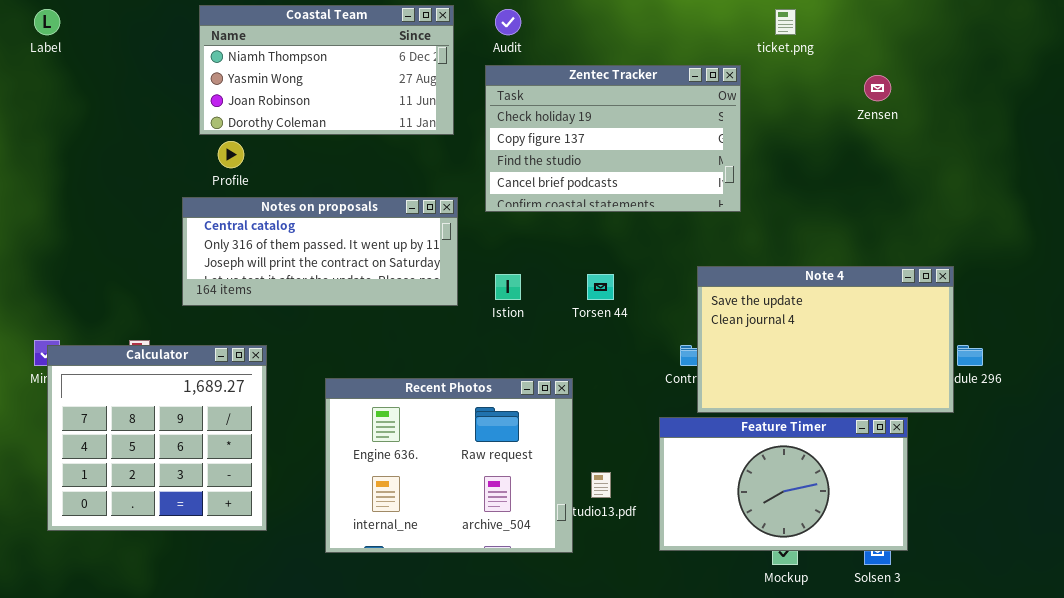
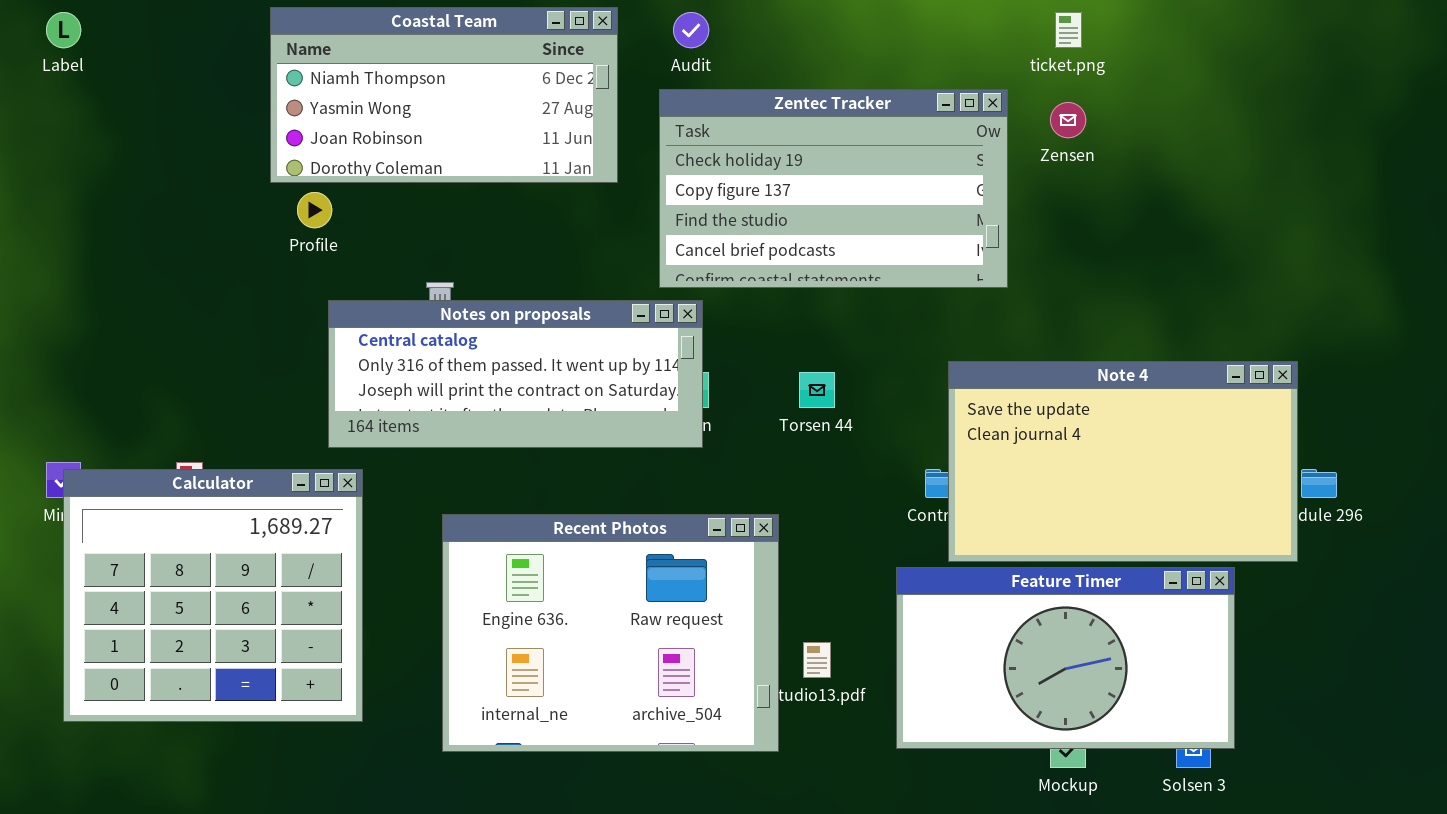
Zensen: [864,75,891,101] -> [1050,102,1086,138], moved
Notes on proposals: [182,197,458,306] -> [328,300,703,448], moved

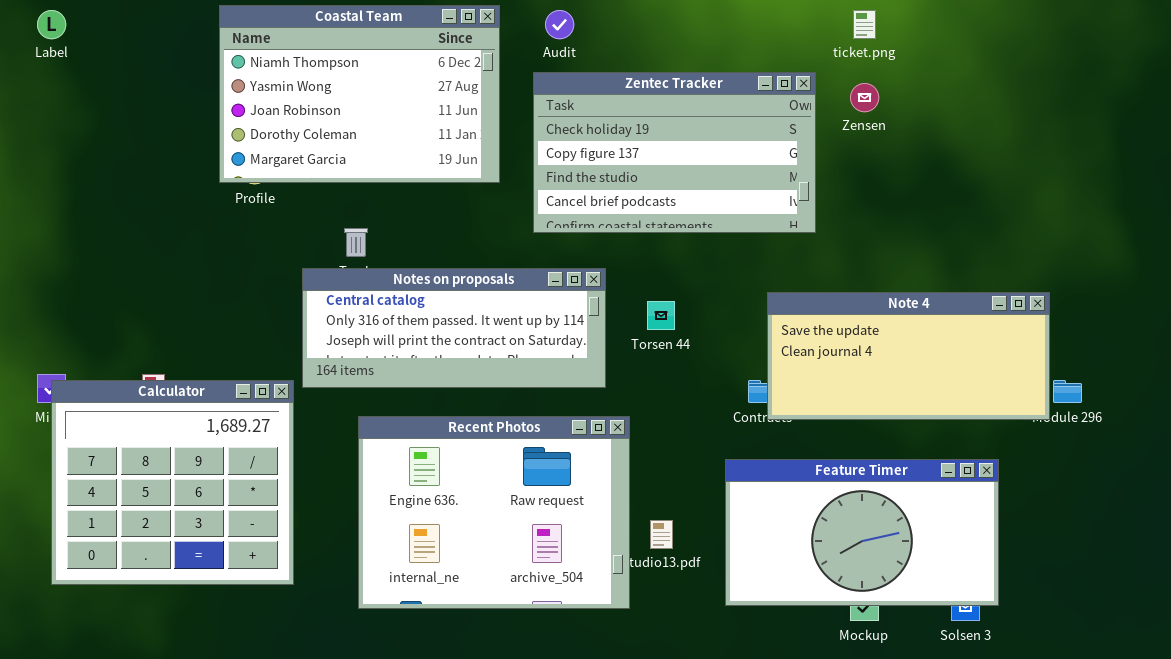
Coastal Team: [270,7,618,183] -> [219,5,500,183], resized
Notes on proposals: [328,300,703,448] -> [302,268,606,388], moved
Note 4: [948,361,1298,562] -> [767,292,1050,420], resized

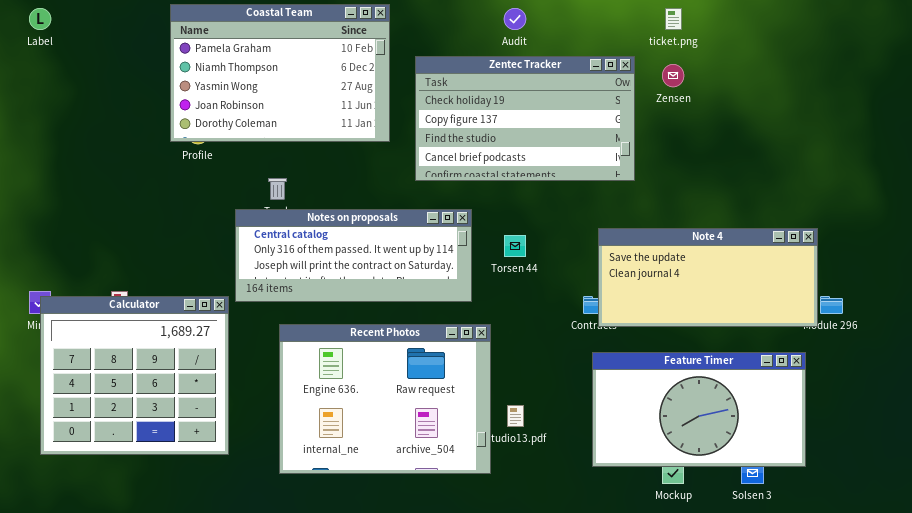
Coastal Team: [219,5,500,183] -> [170,4,390,142], scrolled up 1 row
Audit: [545,10,574,39] -> [504,8,526,30], moved
Feature Timer: [725,459,999,606] -> [592,352,806,467], moved

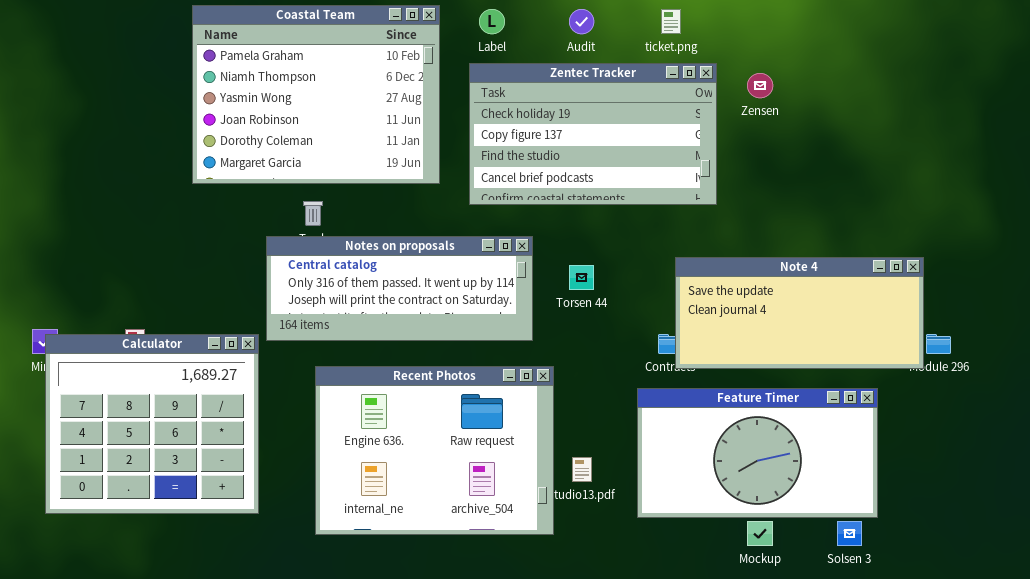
Coastal Team: [170,4,390,142] -> [192,5,440,184], resized
Label: [29,8,51,30] -> [479,9,505,34], moved
ticket.png: [665,8,682,30] -> [661,9,681,34], moved
Feature Timer: [592,352,806,467] -> [637,388,878,518], moved

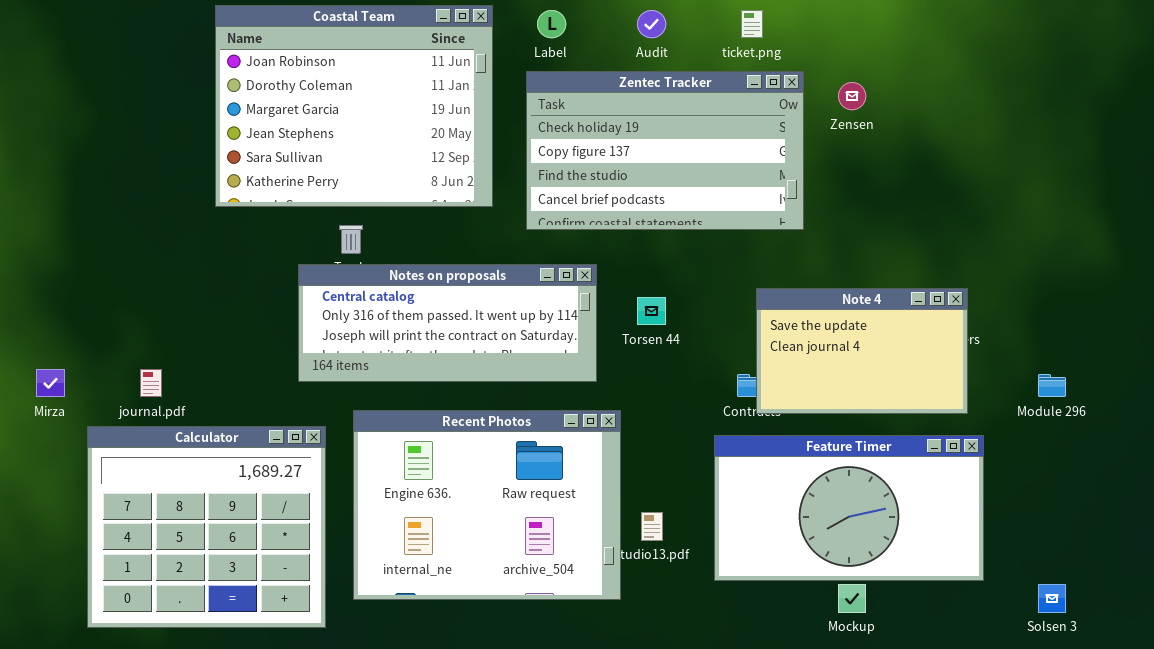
Coastal Team: [192,5,440,184] -> [215,5,493,207], scrolled down 3 rows
Note 4: [675,257,924,369] -> [756,288,968,414], resized
Calculator: [45,334,259,514] -> [87,426,326,628], moved
Solsen 3: [837,521,862,546] -> [1038,584,1066,613], moved

